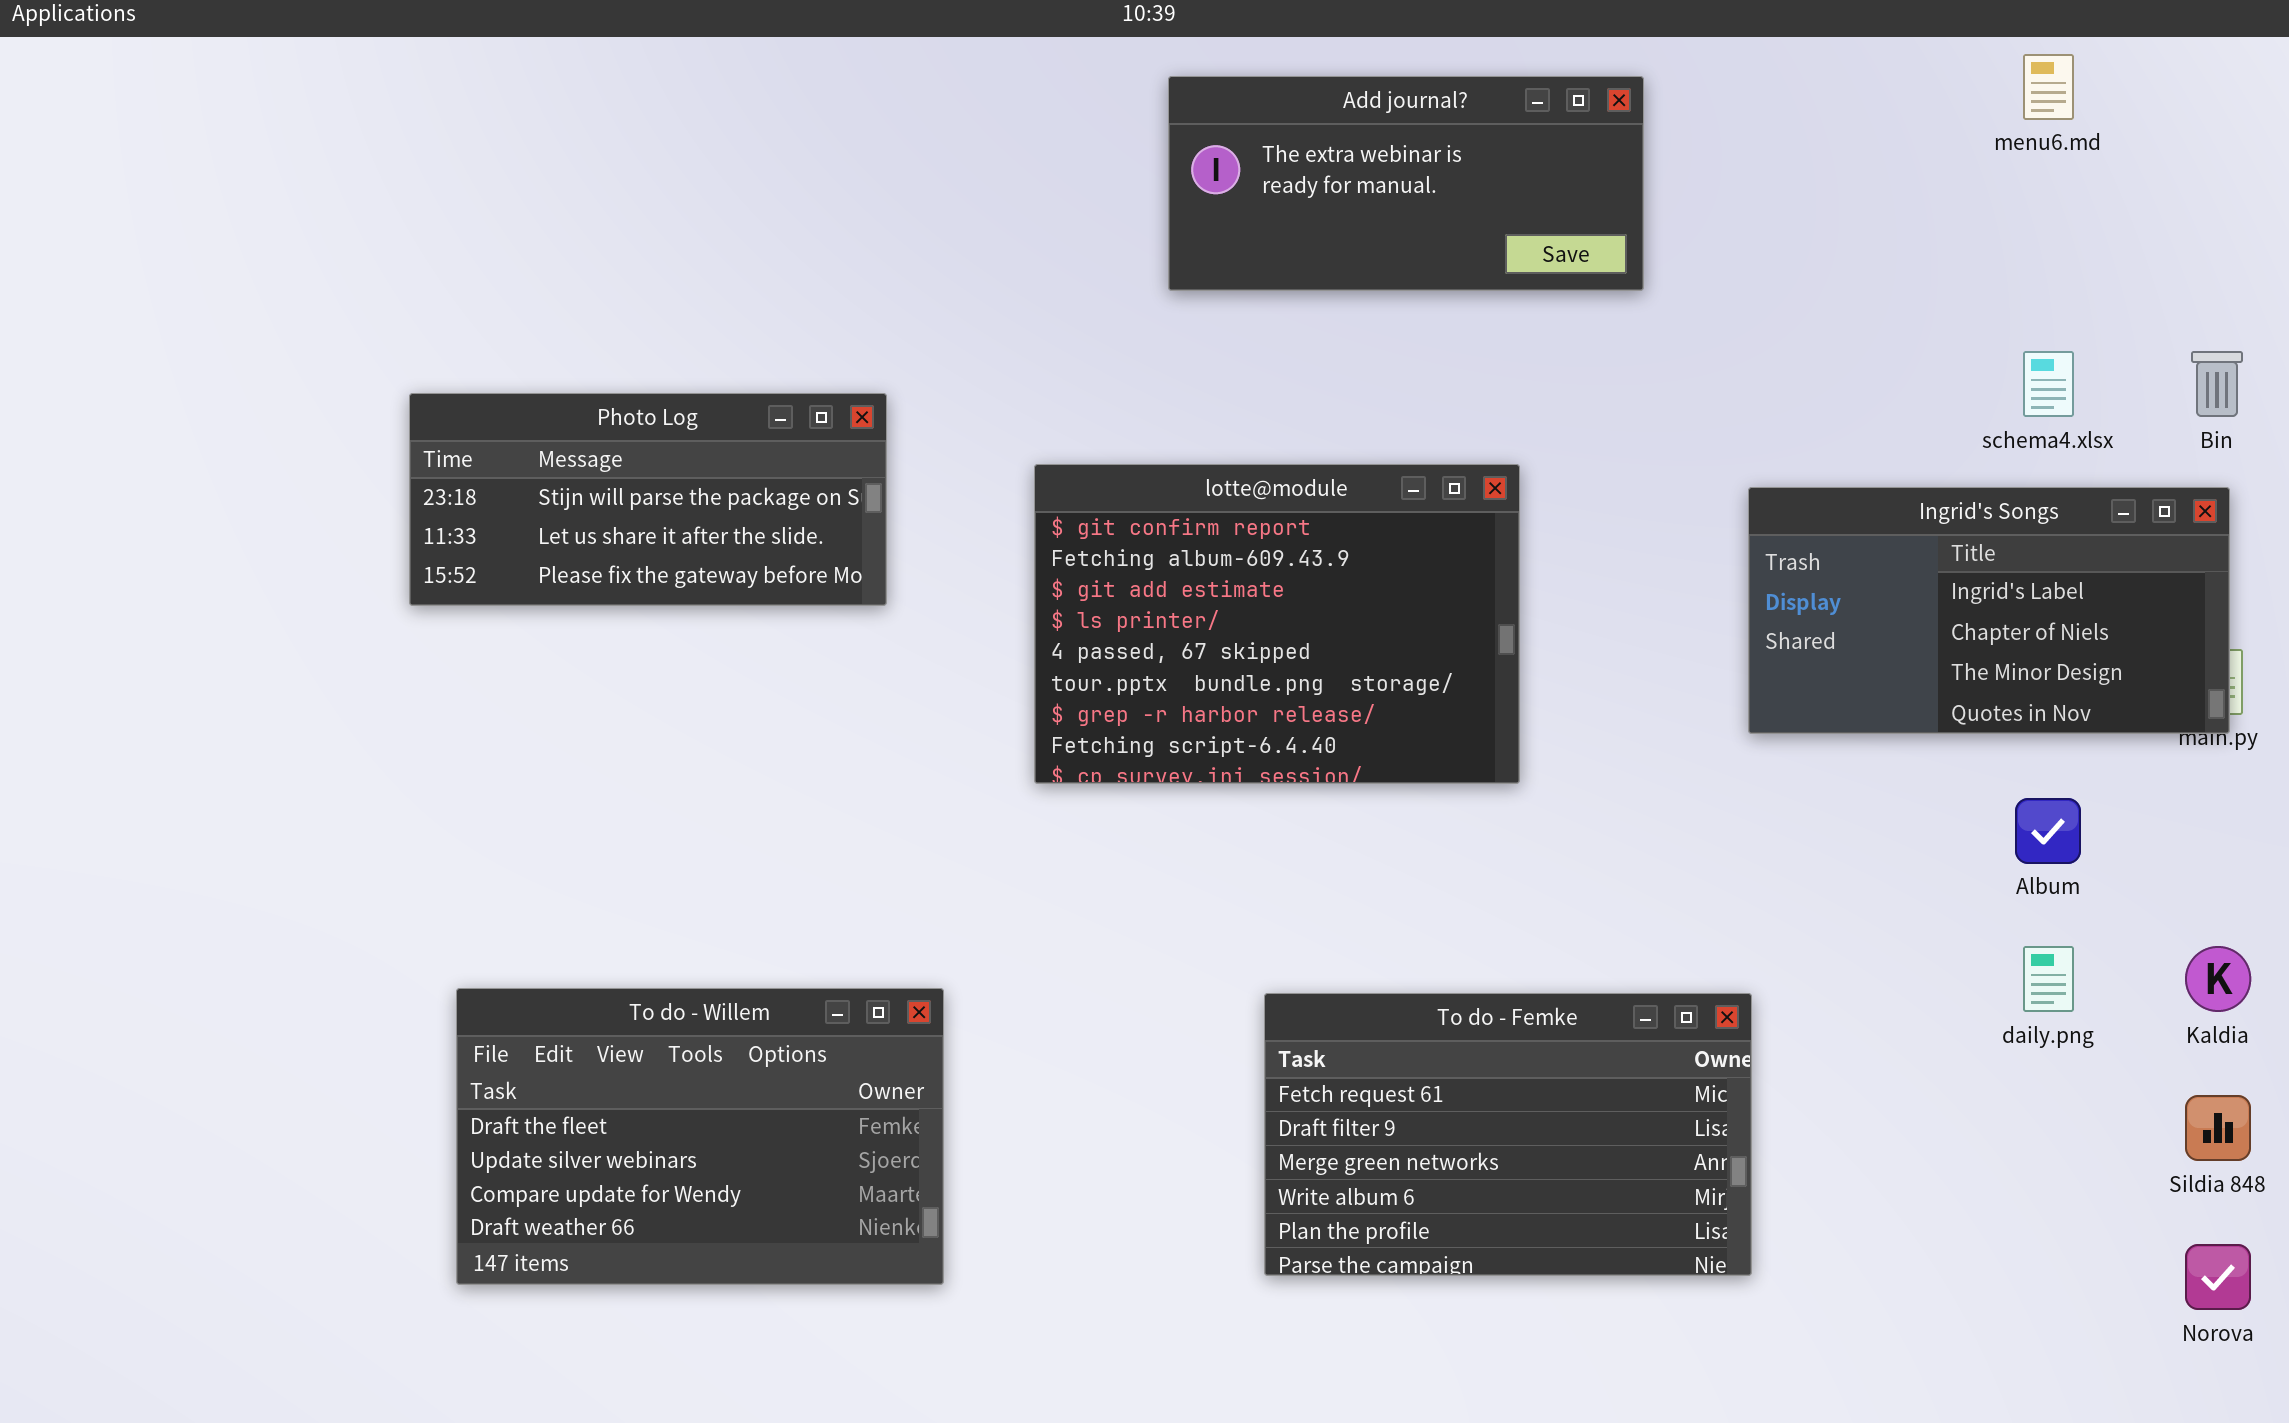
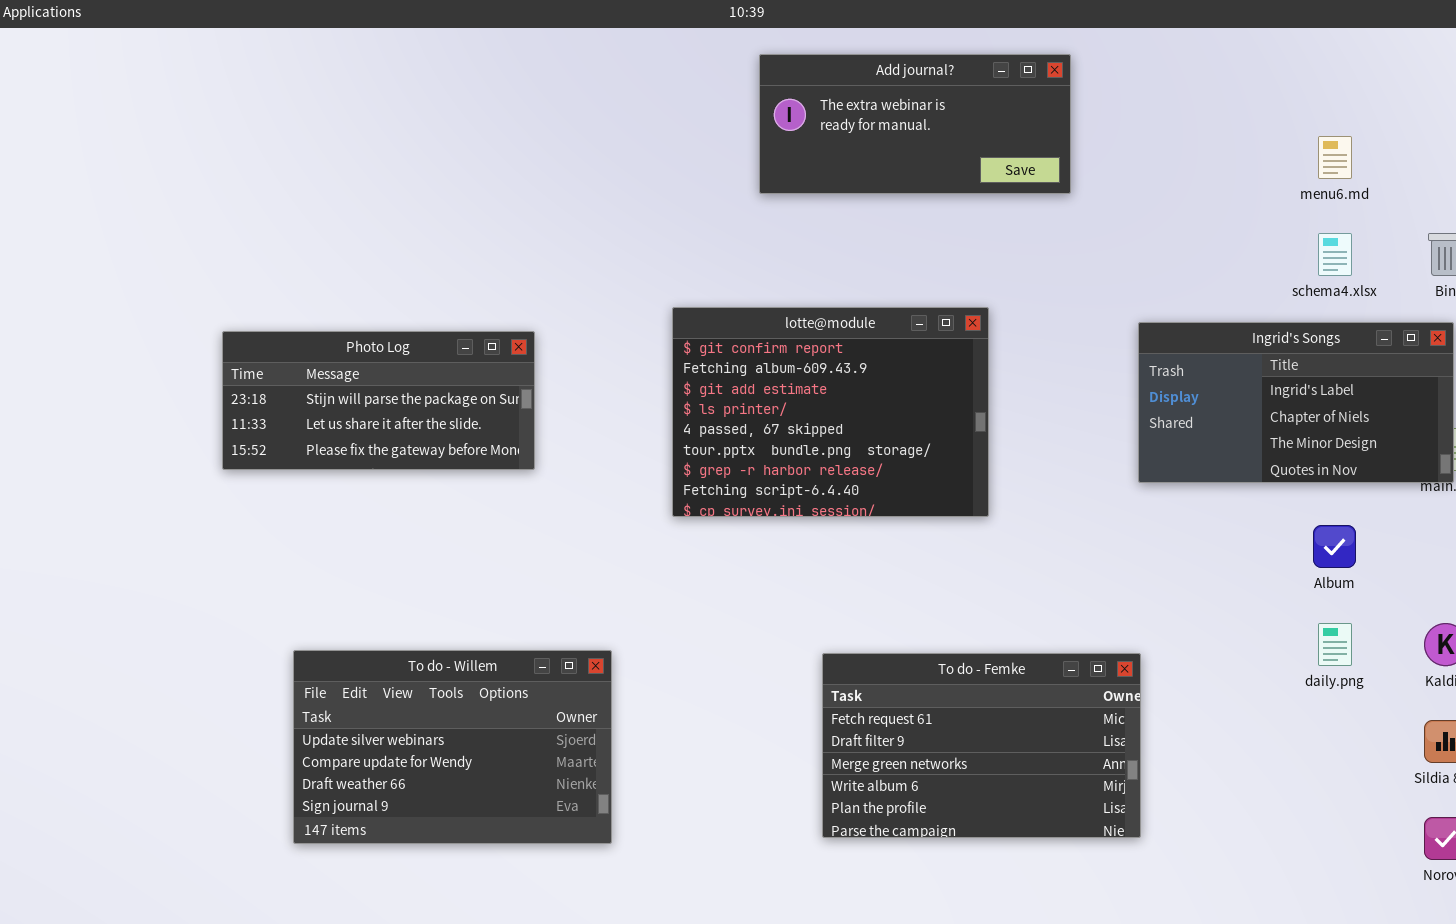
menu6.md: [2023,54,2074,120] -> [1318,136,1352,179], moved
Photo Log: [409,393,887,606] -> [222,331,535,470], moved
To do - Willem: [456,988,944,1285] -> [293,650,612,844], scrolled down 1 row

